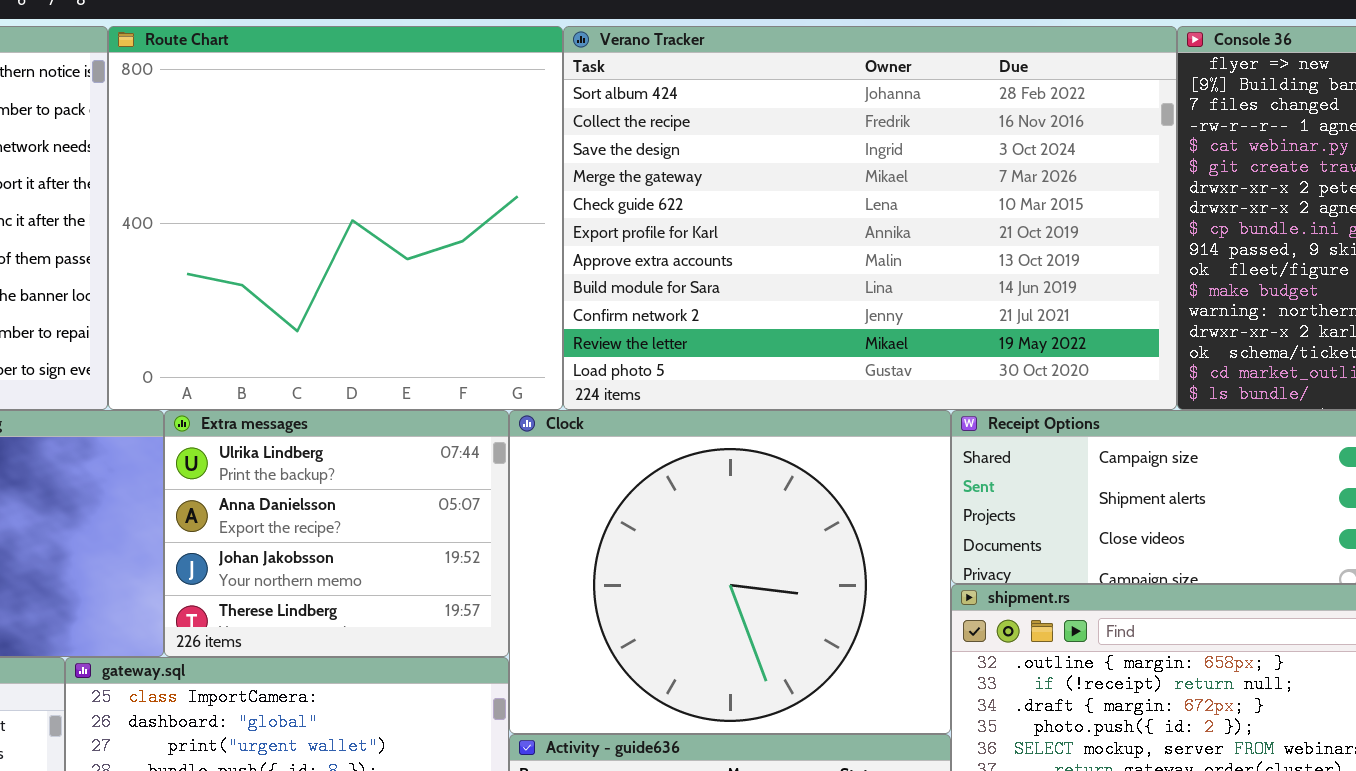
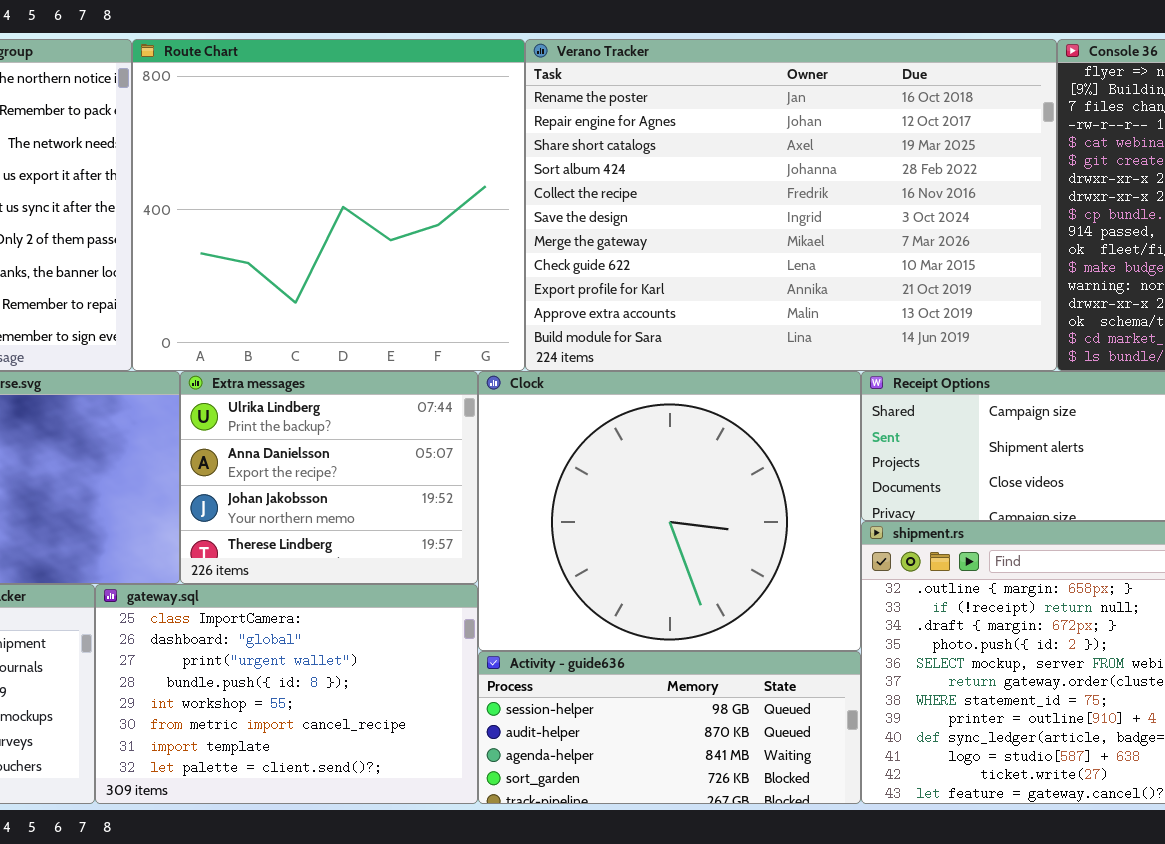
Verano Tracker: [563,26,1177,410] -> [525,39,1057,371], scrolled up 3 rows

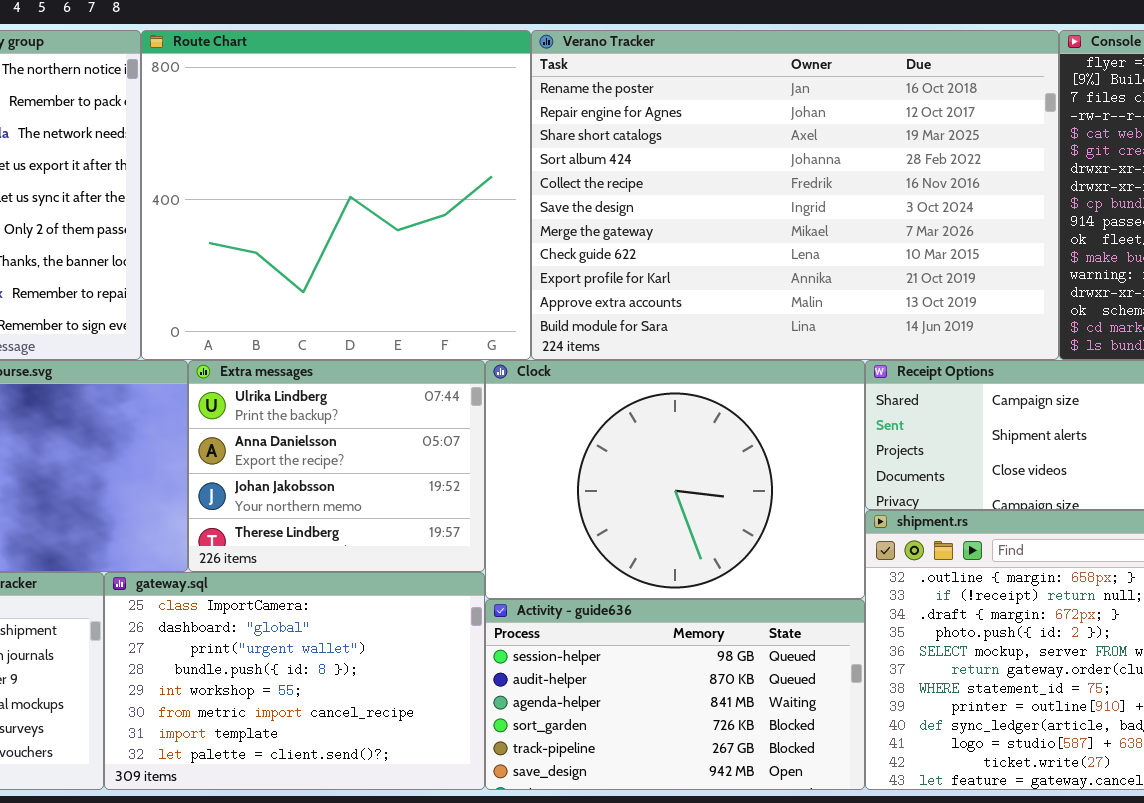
Clock: [478,371,861,651] -> [485,360,865,599], resized
Activity - guide636: [478,651,861,804] -> [485,599,865,790], resized

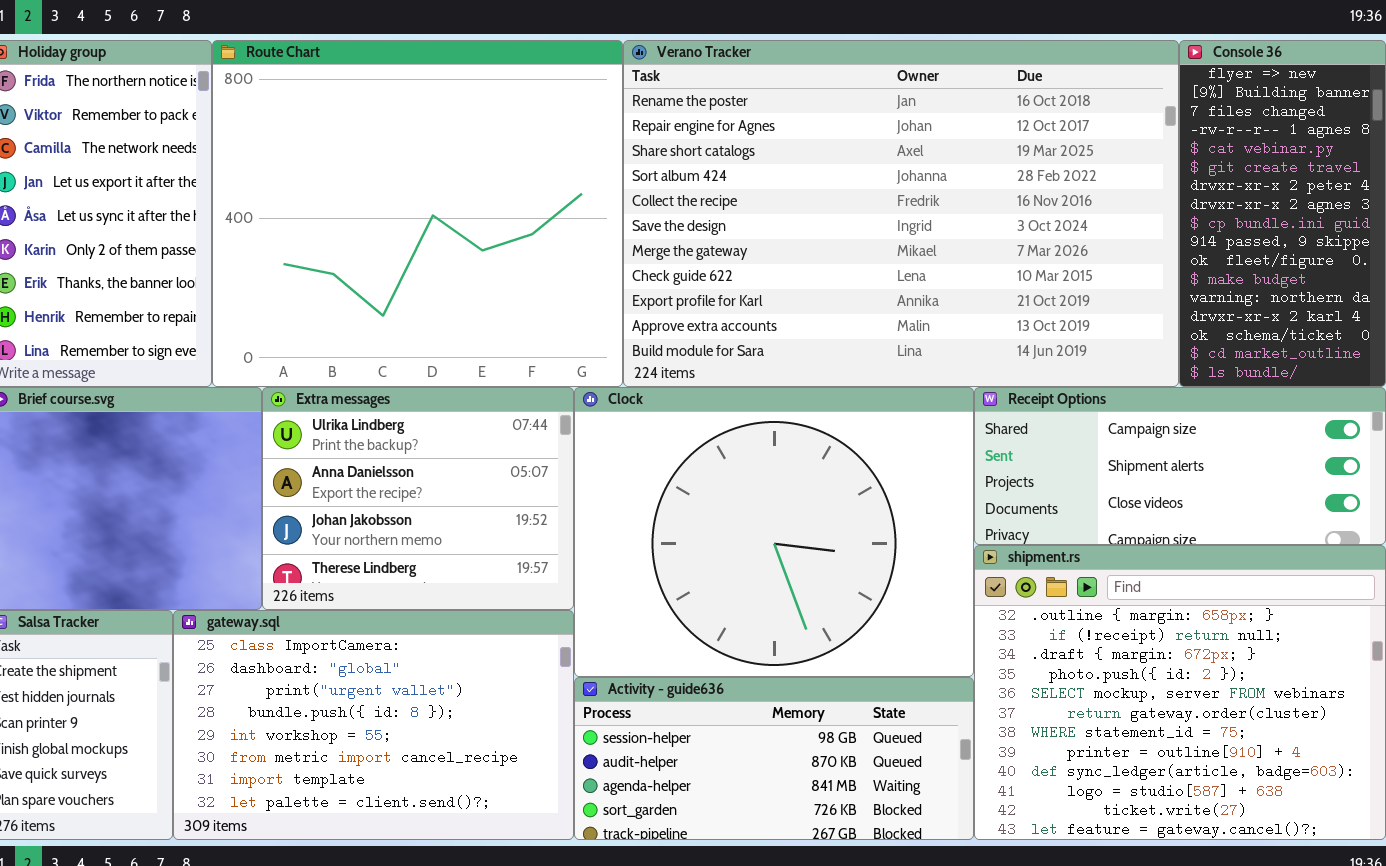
Clock: [485,360,865,599] -> [574,387,974,677], resized
Activity - guide636: [485,599,865,790] -> [574,677,974,840], resized

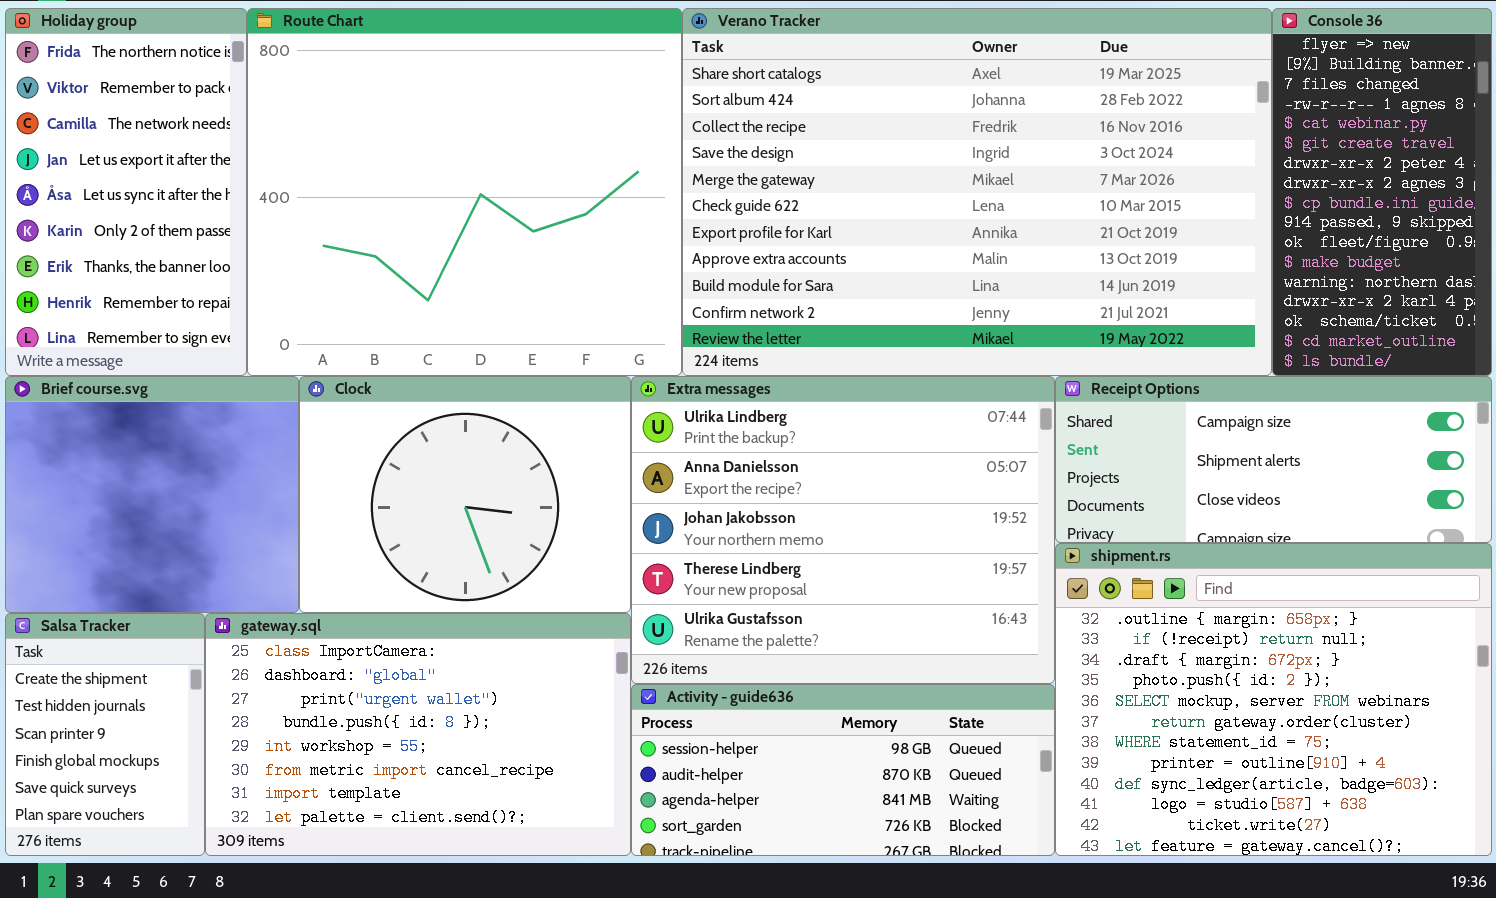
Verano Tracker: [623,40,1179,387] -> [682,8,1272,376], scrolled down 2 rows
Extra messages: [262,387,574,610] -> [631,376,1055,684], moved, resized
Clock: [574,387,974,677] -> [299,376,631,613], moved, resized

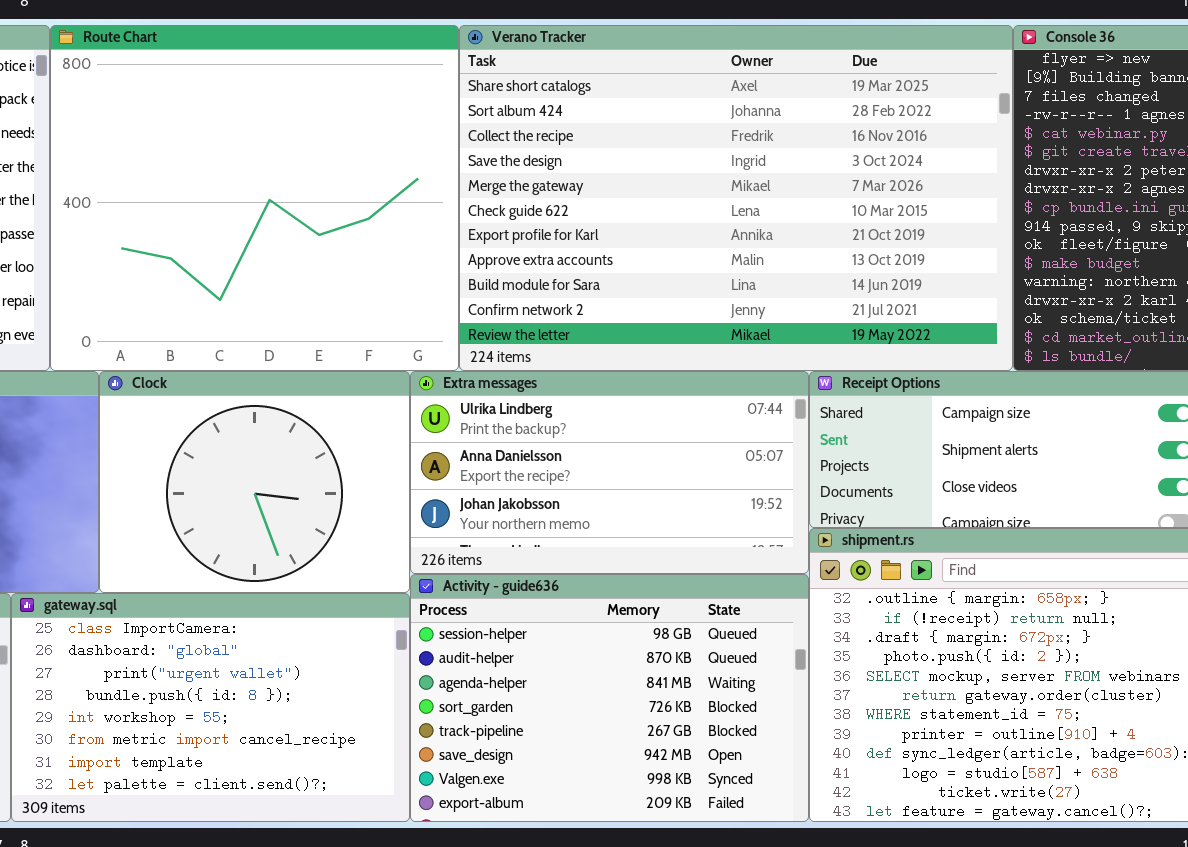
Extra messages: [631,376,1055,684] -> [410,371,809,574], resized
Activity - guide636: [631,684,1055,856] -> [410,574,809,822], resized

